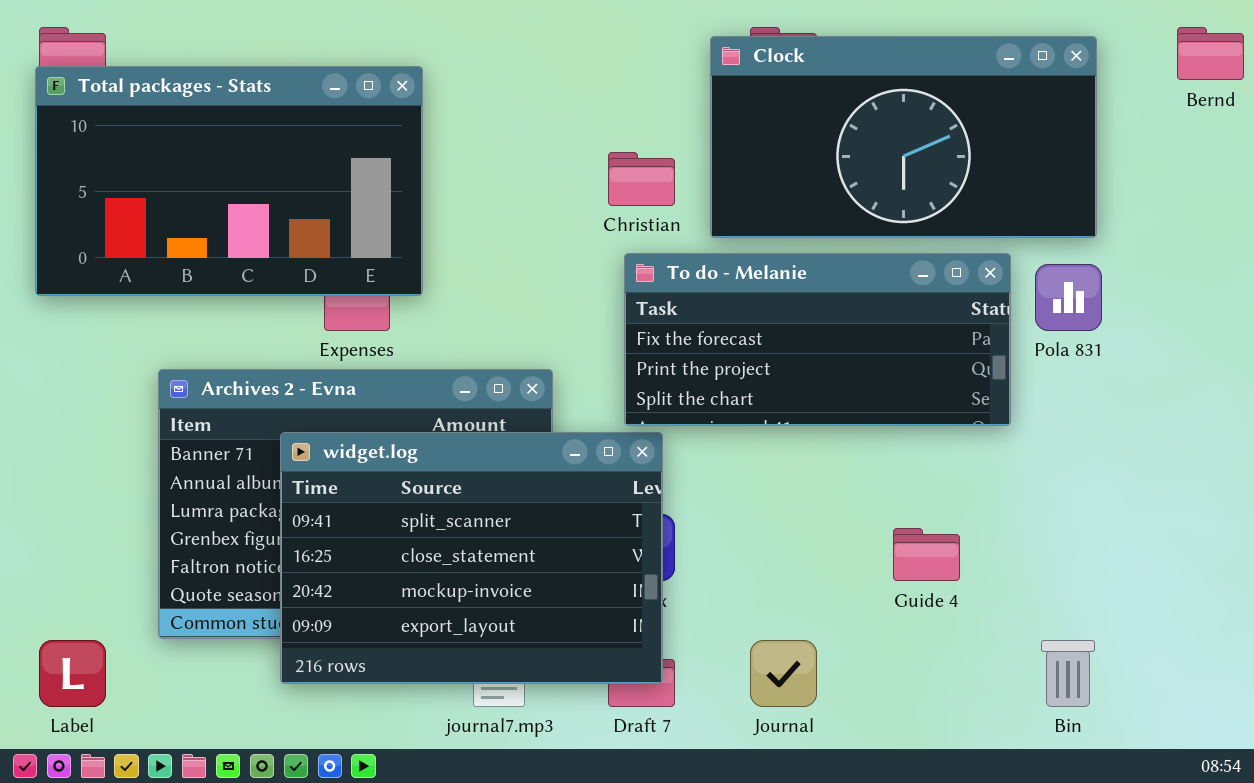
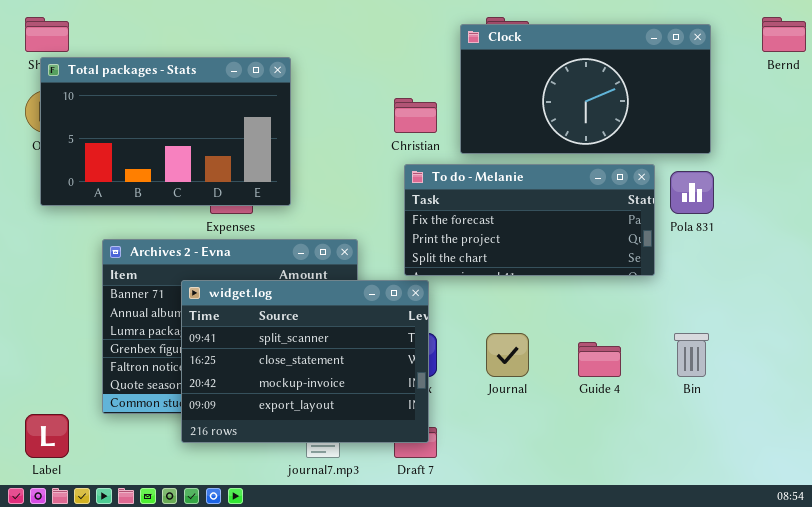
Total packages - Stats: [35,66,423,296] -> [40,57,291,206], moved
Journal: [750,640,817,707] -> [486,333,529,377], moved
Bin: [1041,640,1095,707] -> [674,333,709,377], moved

